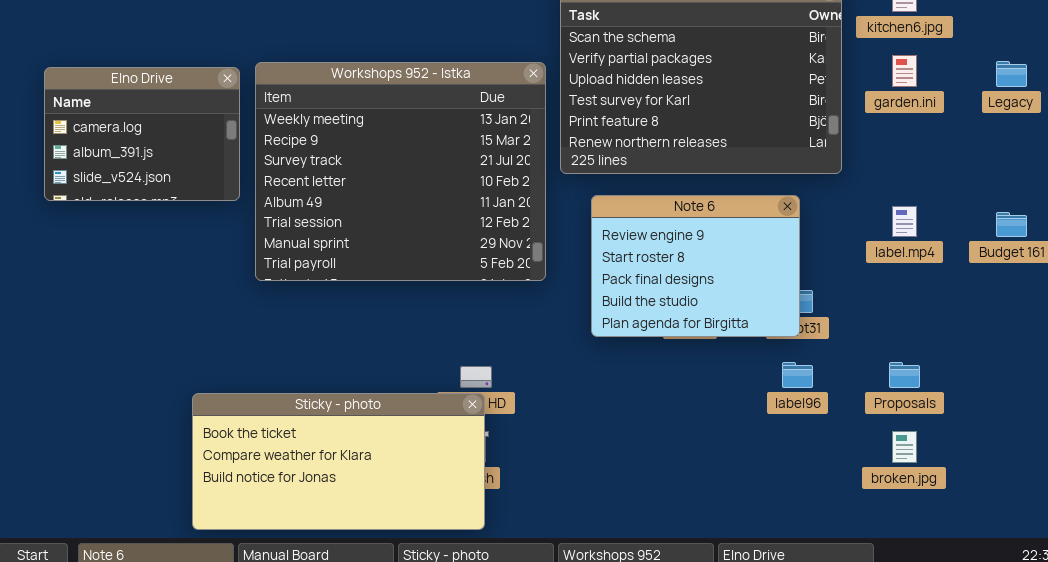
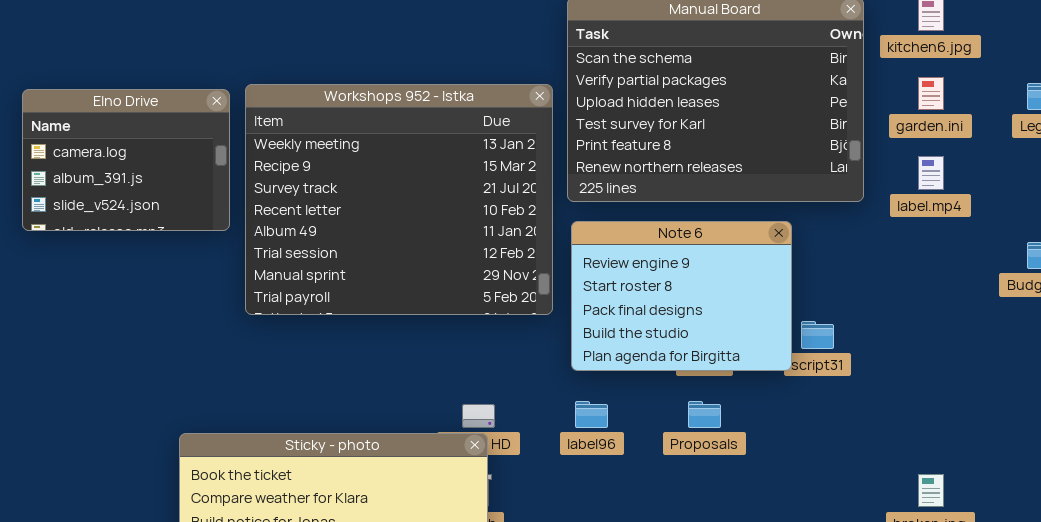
Note 6: [591,195,800,337] -> [571,221,792,371], moved
label.mp4: [892,206,917,237] -> [918,156,944,190], moved
label96: [782,362,813,388] -> [575,401,608,428], moved
Proposals: [889,362,920,388] -> [688,401,721,428], moved

